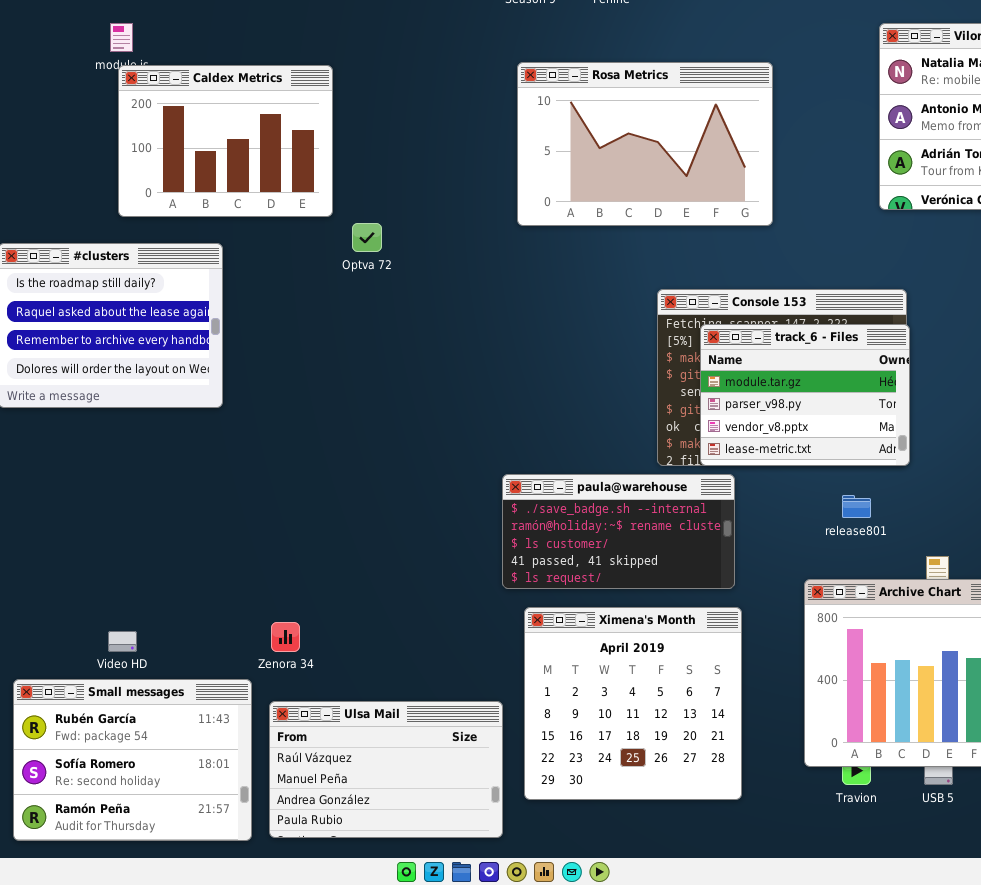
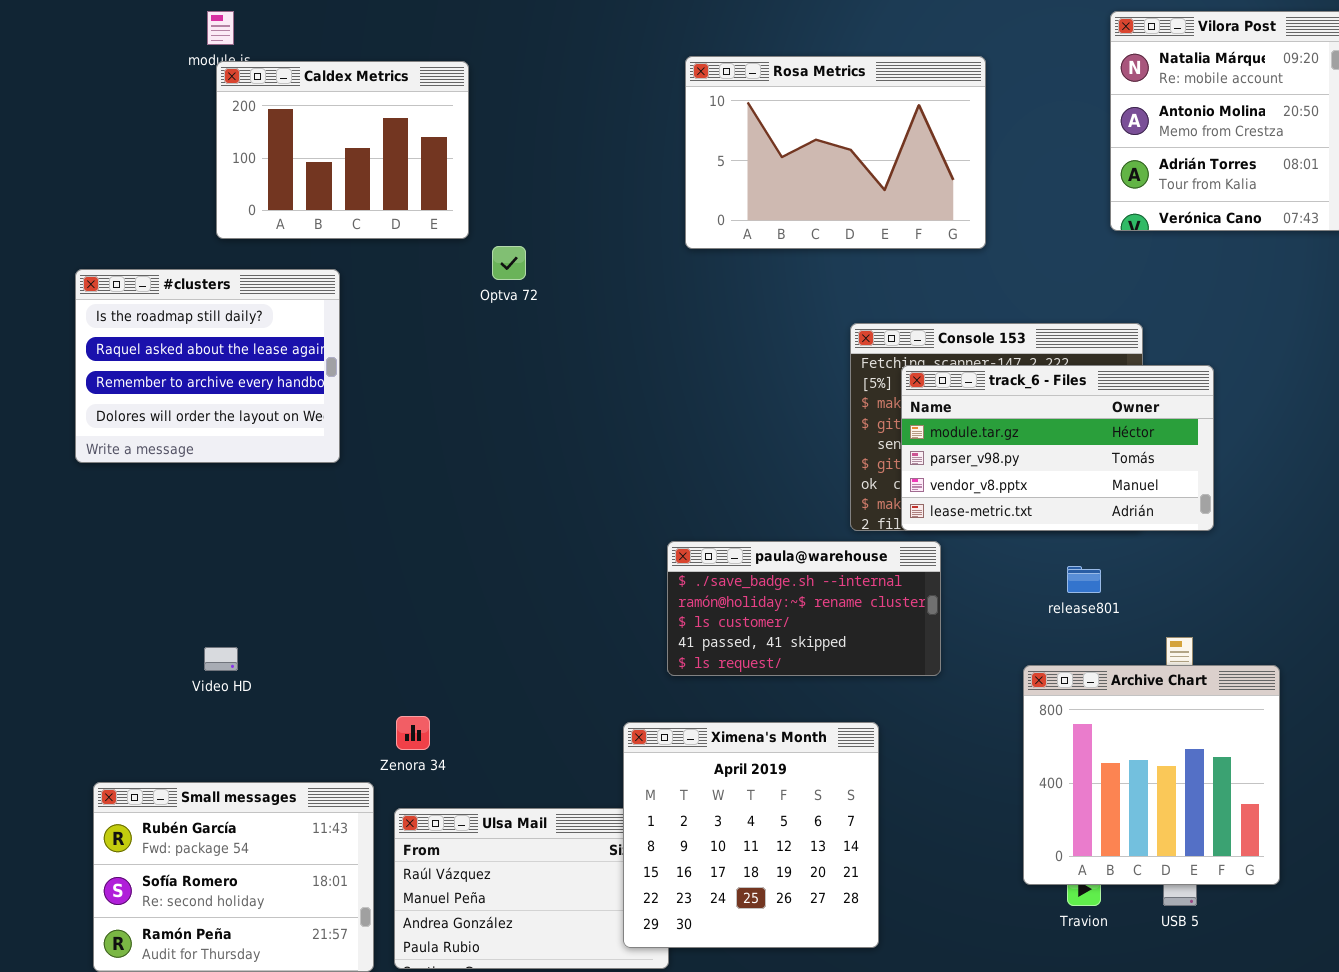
track_6 - Files: [700,324,910,466] -> [901,365,1214,531], resized
Ximena's Month: [524,607,742,800] -> [623,722,879,948], moved
Video HD: [108,631,137,652] -> [204,647,238,671], moved

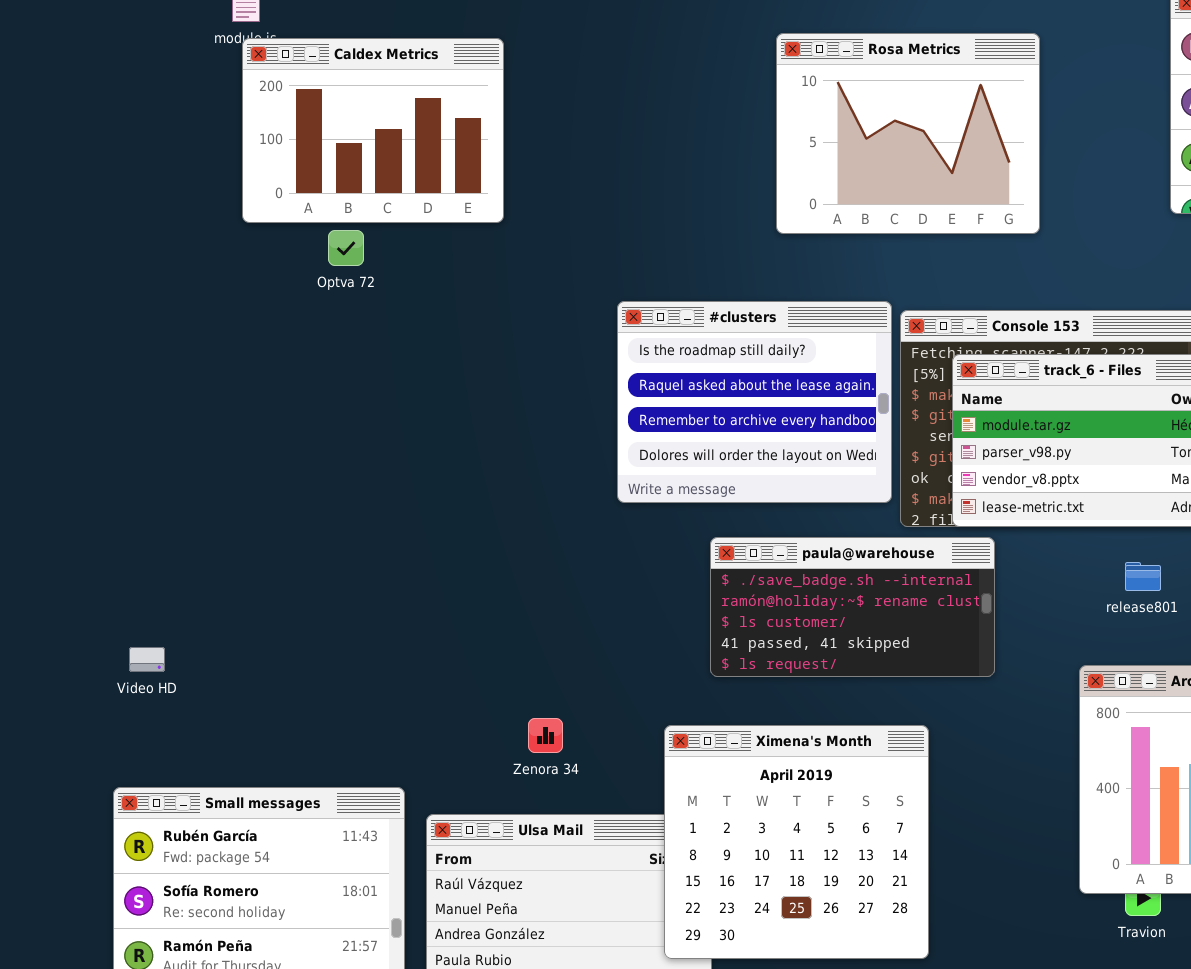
Rosa Metrics: [685,56,986,249] -> [776,33,1040,234], resized
Optva 72: [492,246,526,280] -> [328,230,364,266], moved
#clusters: [75,269,340,463] -> [617,301,892,503], moved
Video HD: [204,647,238,671] -> [129,647,165,672], moved
Zenora 34: [396,716,430,750] -> [528,718,563,753], moved

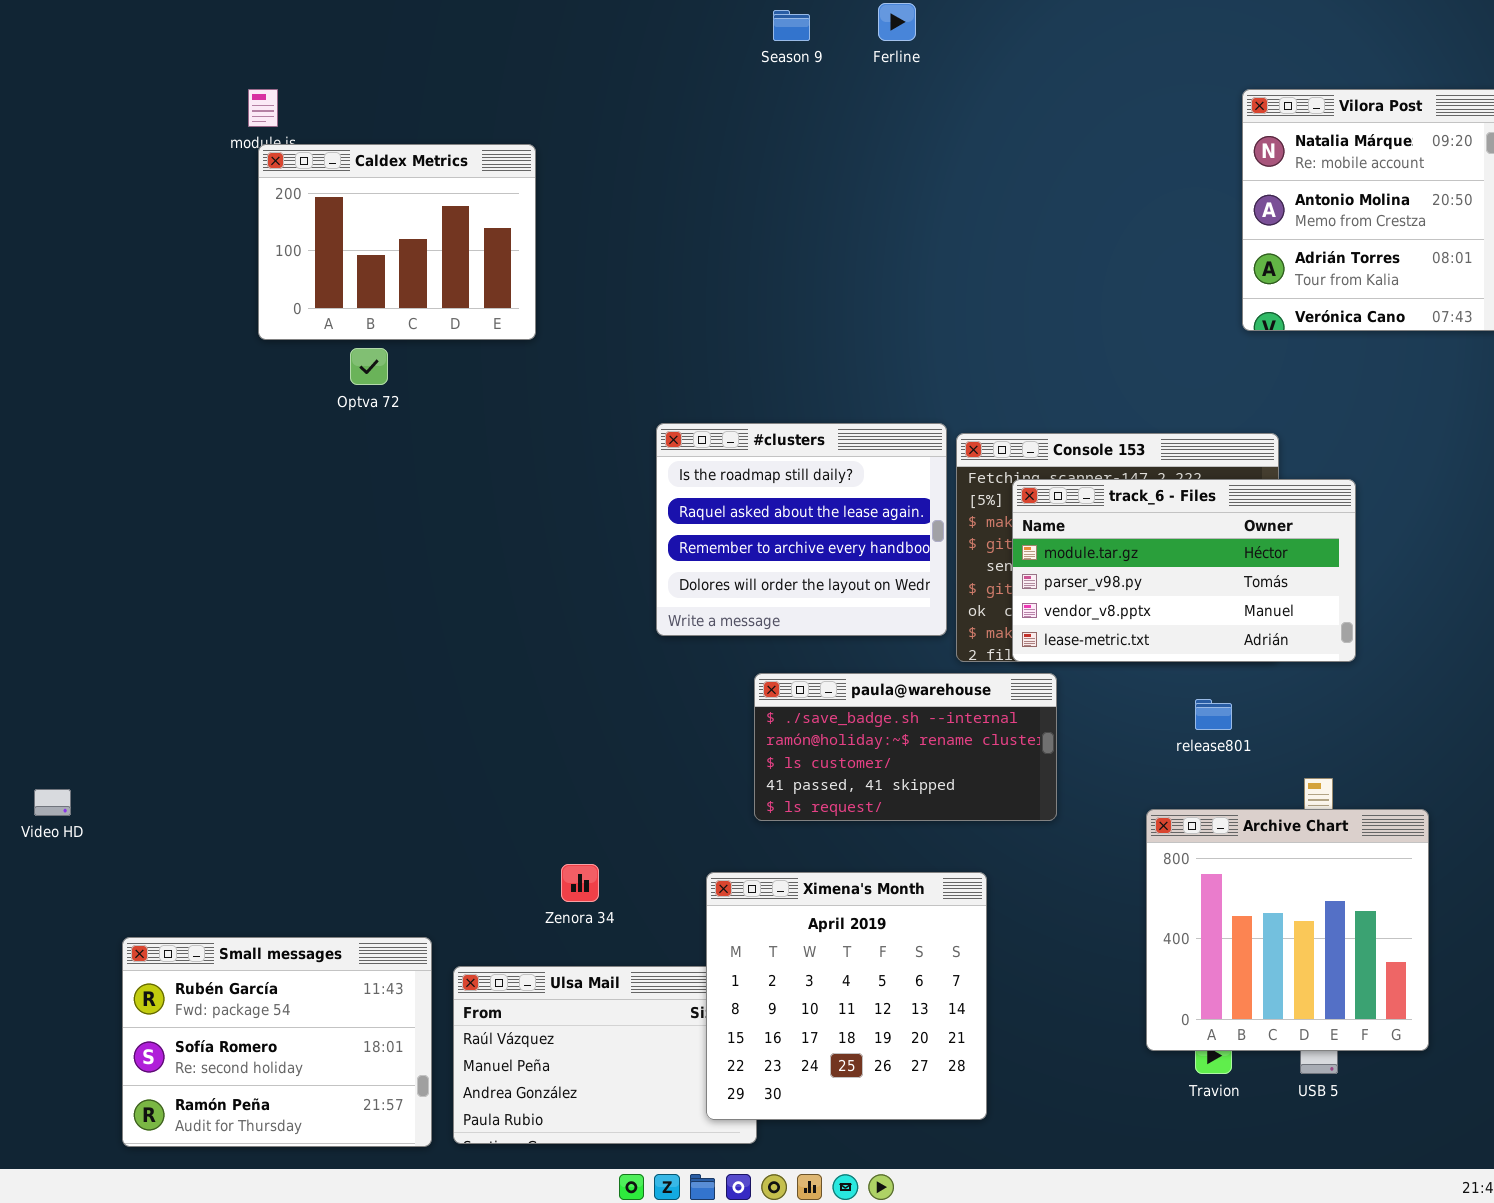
Rosa Metrics: [776,33,1040,234] -> none, closed
Video HD: [129,647,165,672] -> [34,789,71,816], moved

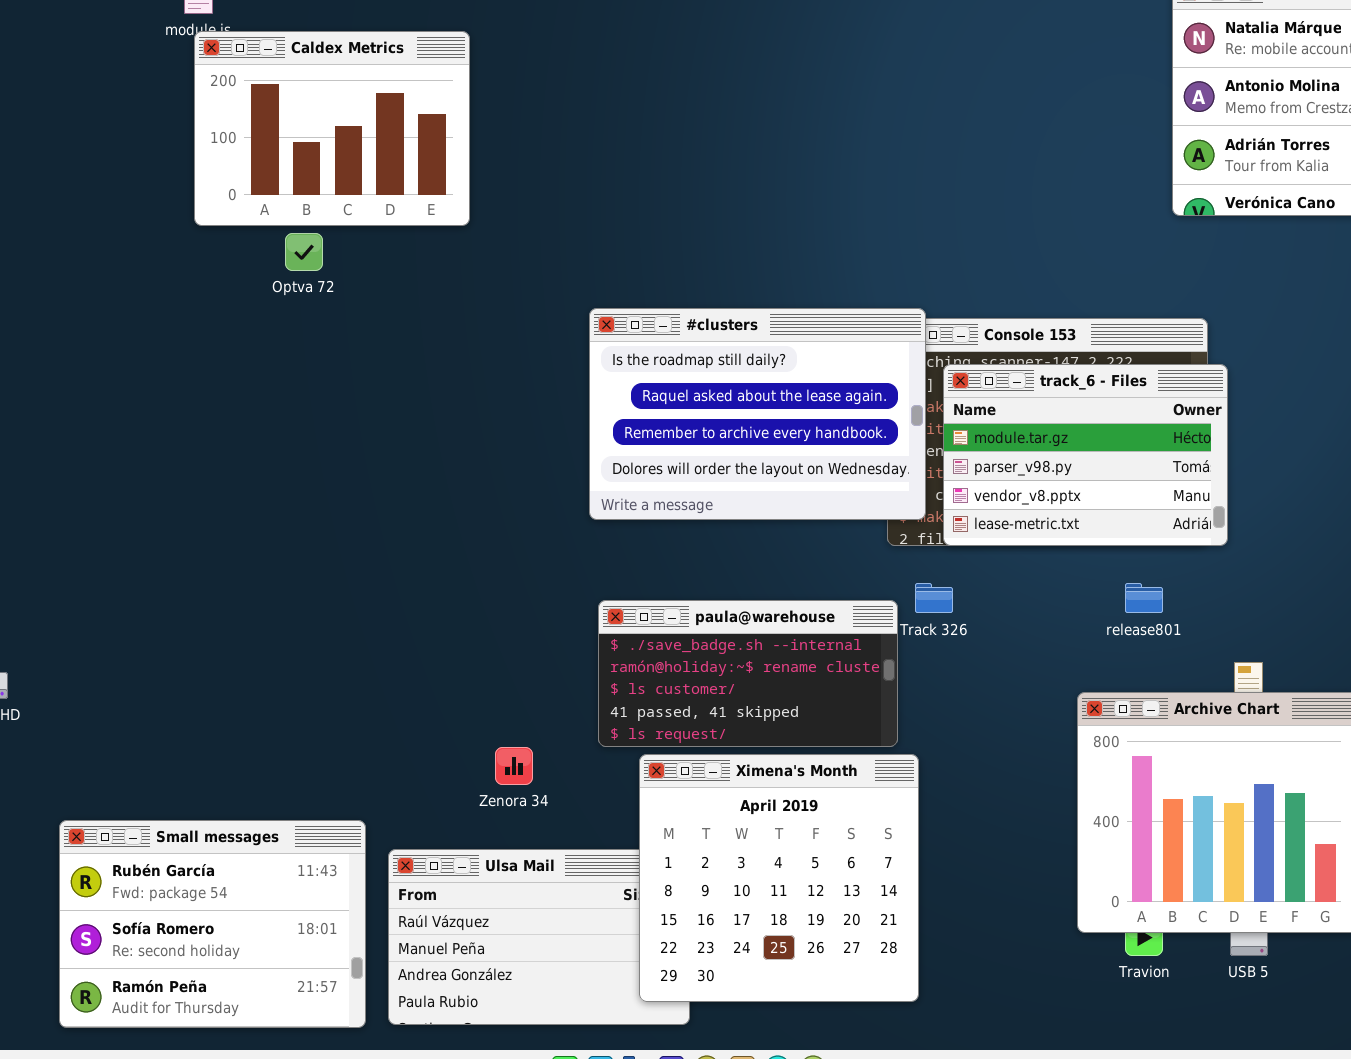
#clusters: [656,423,947,636] -> [589,308,926,520], resized
track_6 - Files: [1012,479,1356,662] -> [943,364,1228,546], resized
paula@warehouse: [754,673,1057,821] -> [598,600,898,747], moved

